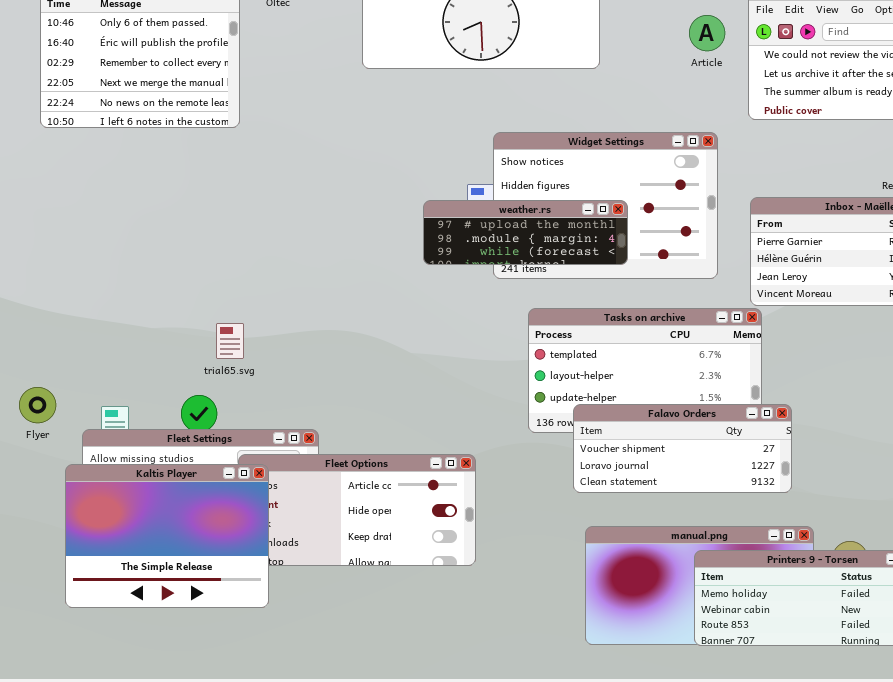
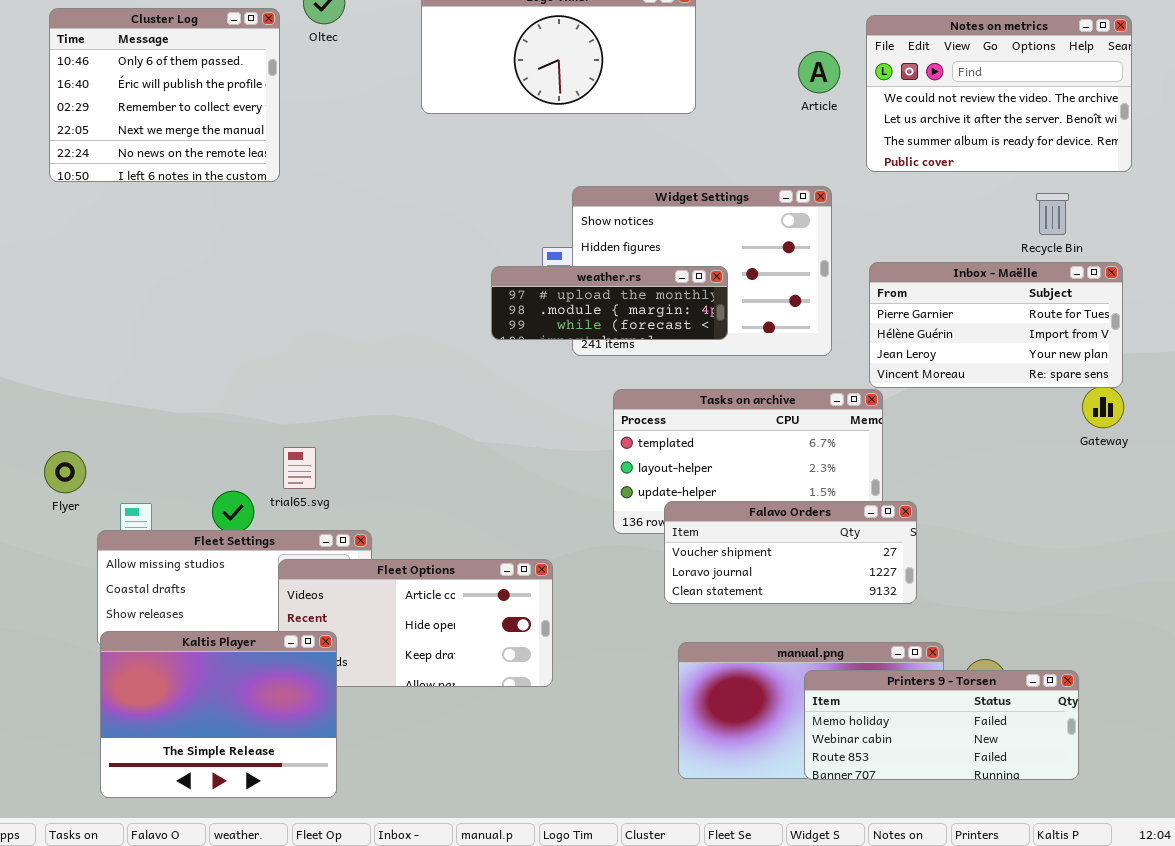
trial65.svg: [216,323,244,359] -> [283,447,316,489], moved
Flyer: [19,387,56,423] -> [44,451,86,493], moved
Kaltis Player: [65,464,269,608] -> [100,631,337,798], moved

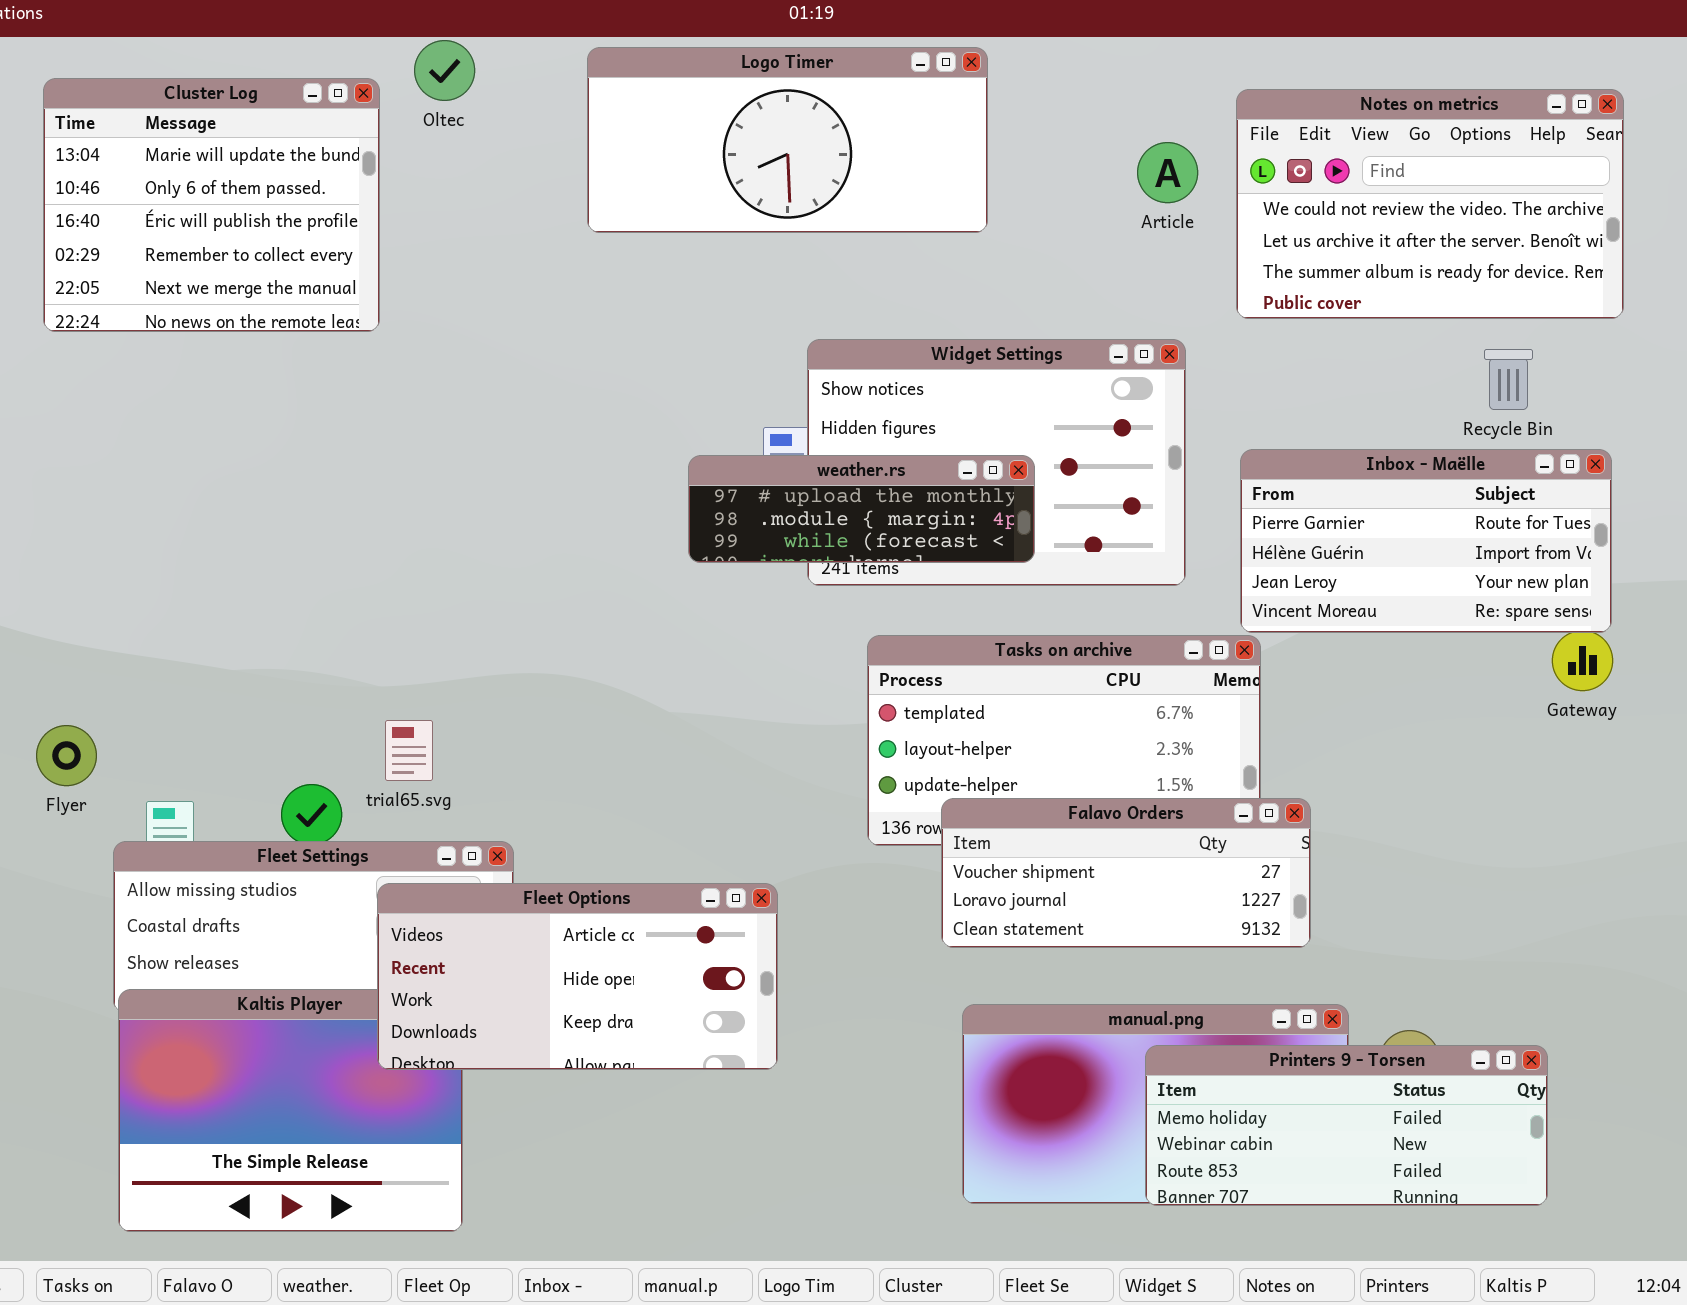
Cluster Log: [49,8,280,182] -> [43,78,380,332], scrolled up 1 row
Fleet Options: [278,559,553,687] -> [377,883,778,1070], raised

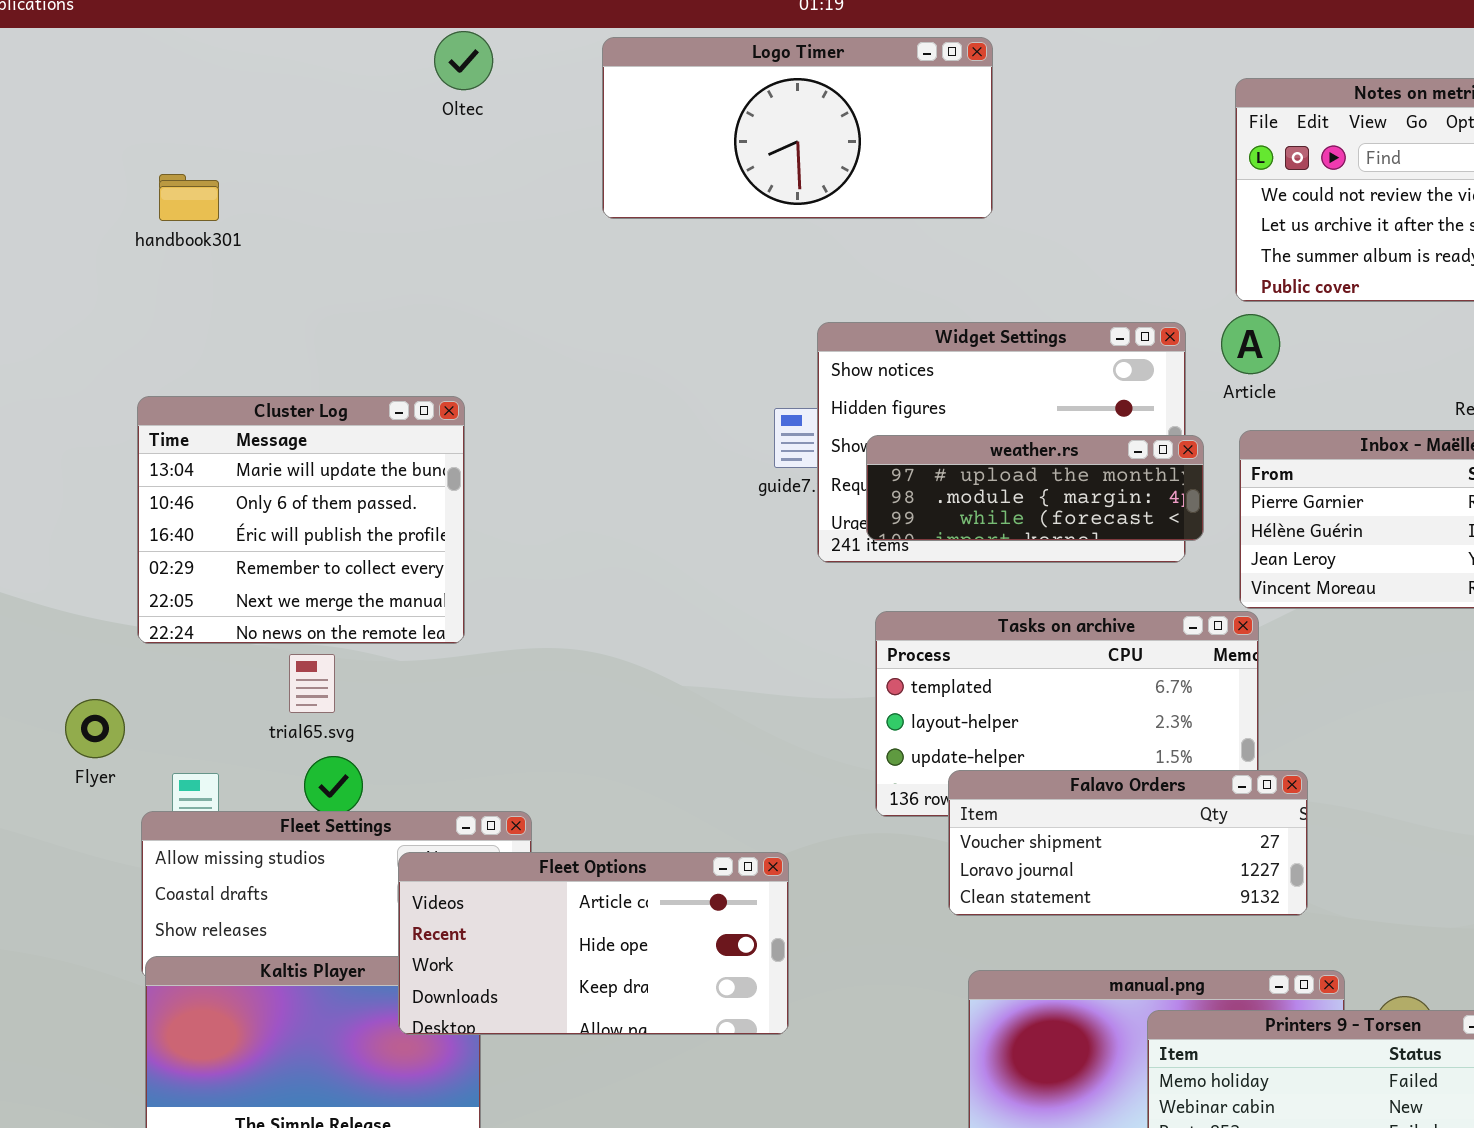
Cluster Log: [43,78,380,332] -> [137,396,465,644], moved
Article: [1137,142,1198,203] -> [1221,314,1280,374], moved
weather.rs: [688,455,1035,563] -> [866,435,1204,541], moved
trial65.svg: [385,720,433,781] -> [289,654,335,713], moved

